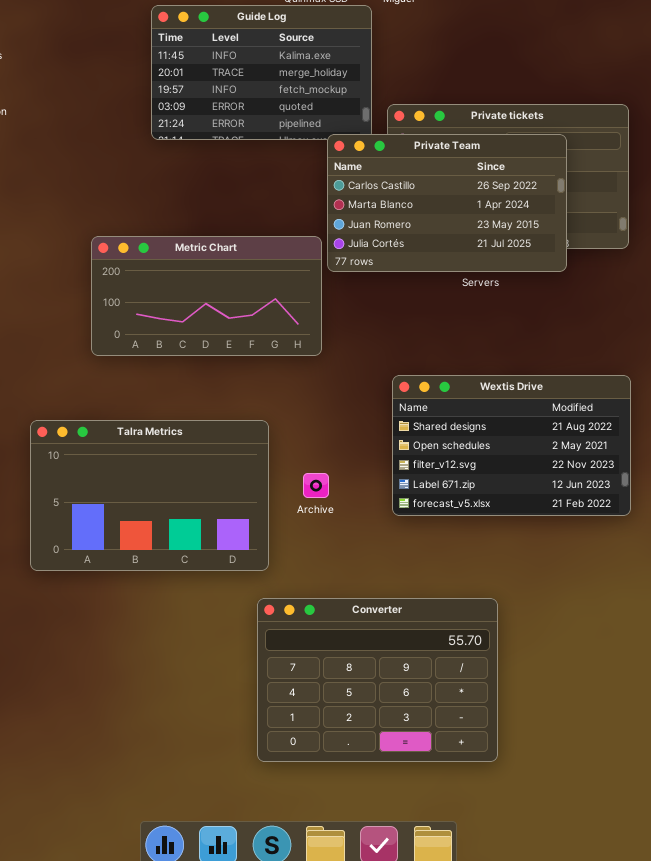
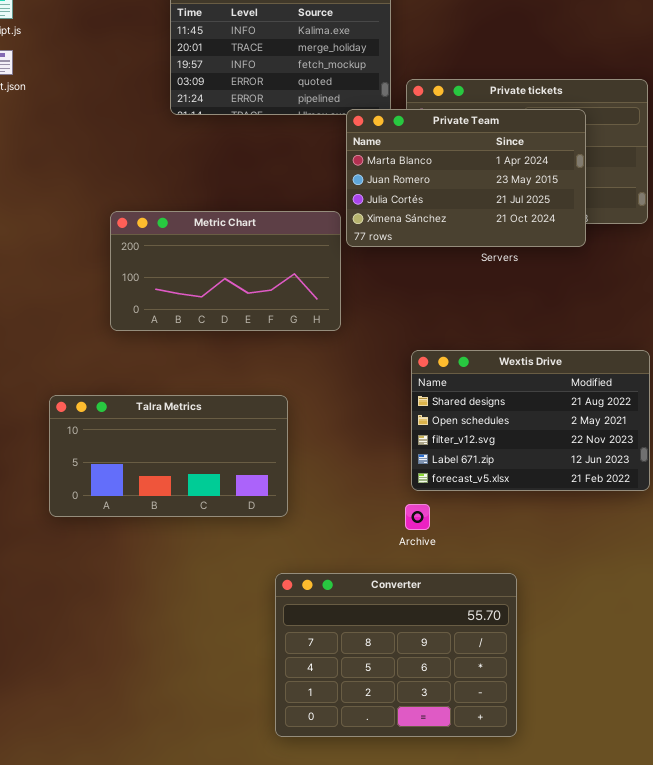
Private Team: [327,134,567,272] -> [346,109,586,247], scrolled down 1 row
Talra Metrics: [30,420,269,571] -> [49,395,288,517], resized
Archive: [303,473,329,498] -> [405,504,430,530], moved

